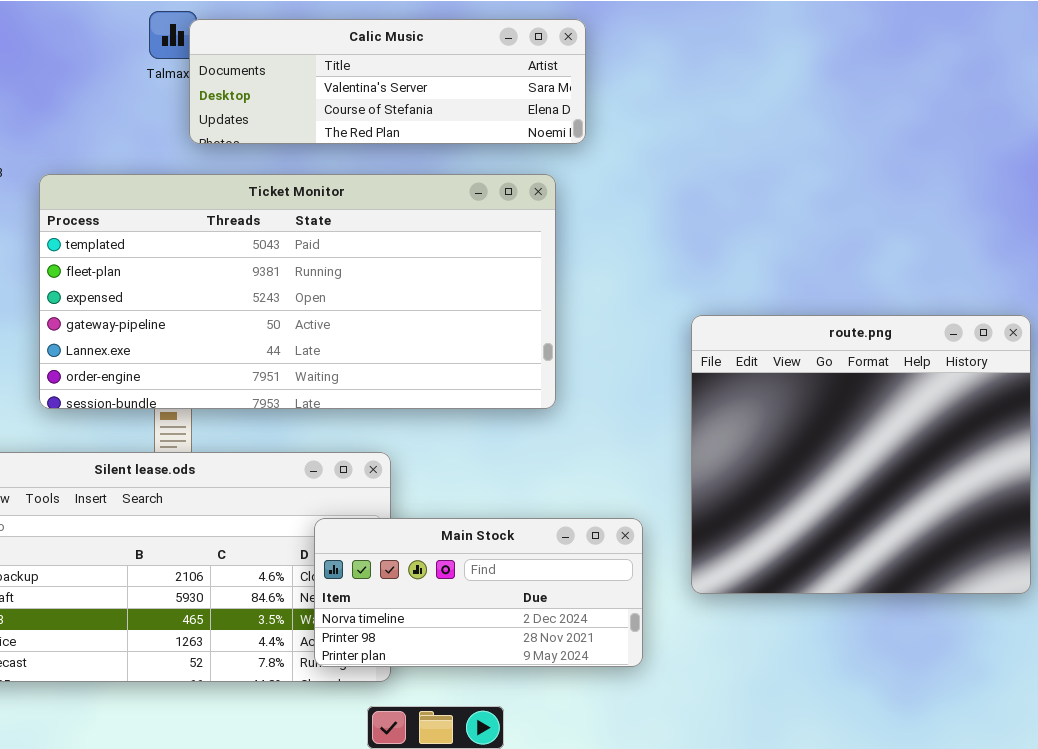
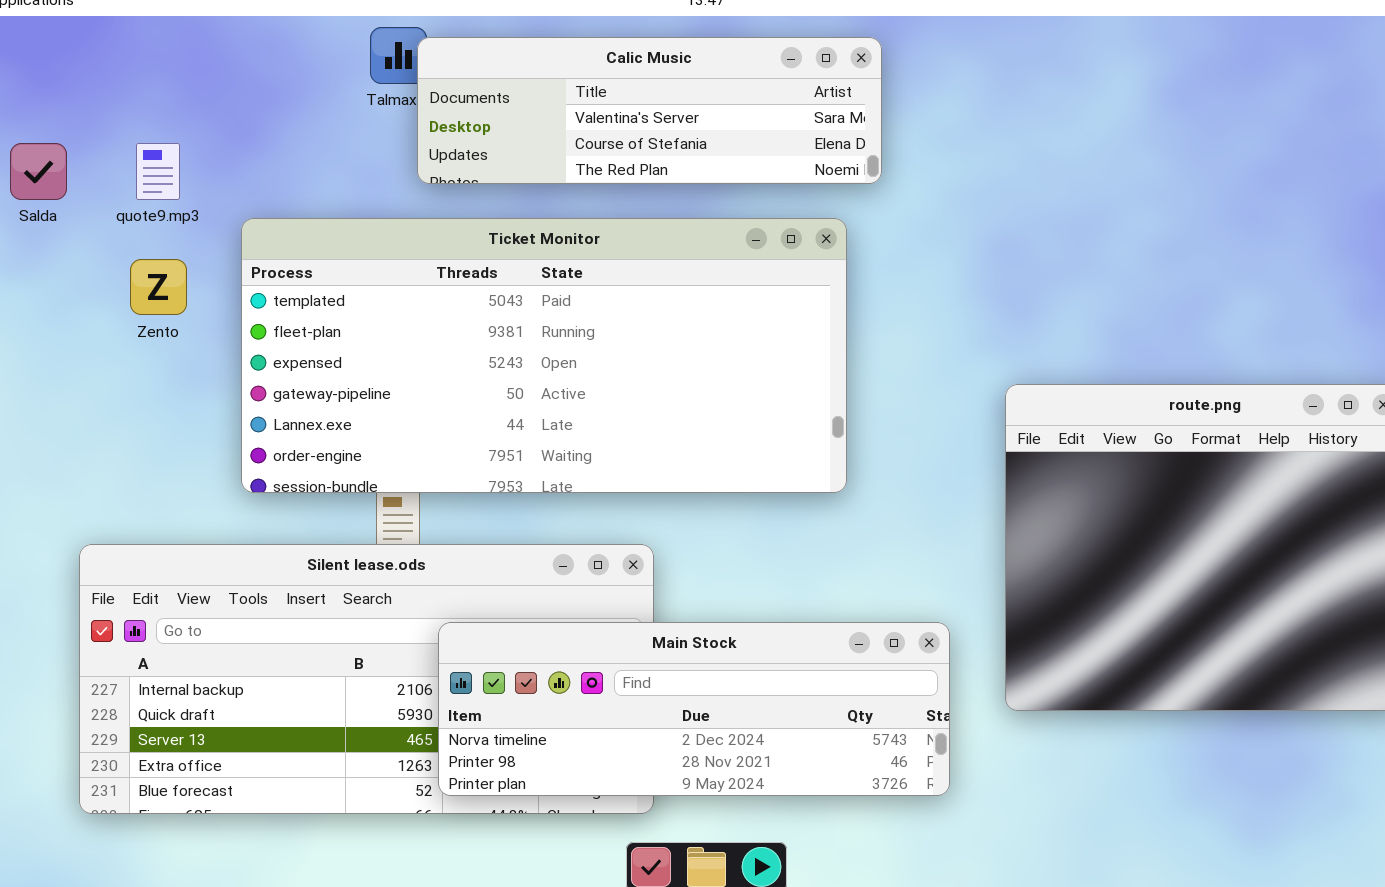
Main Stock: [314,518,643,667] -> [438,622,950,796], resized

